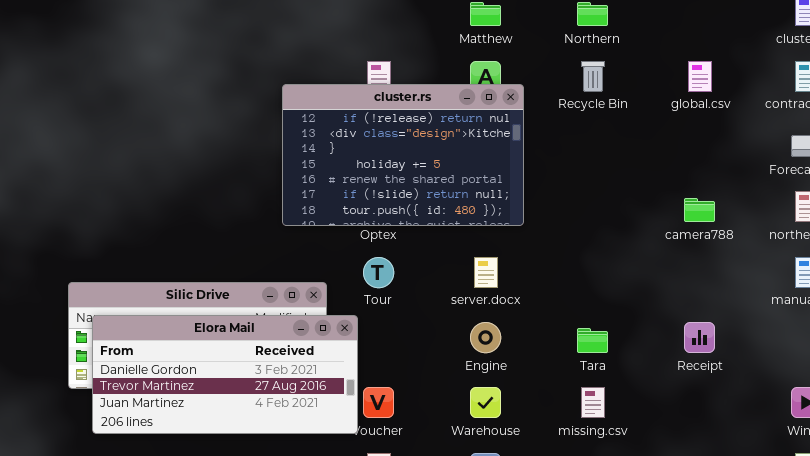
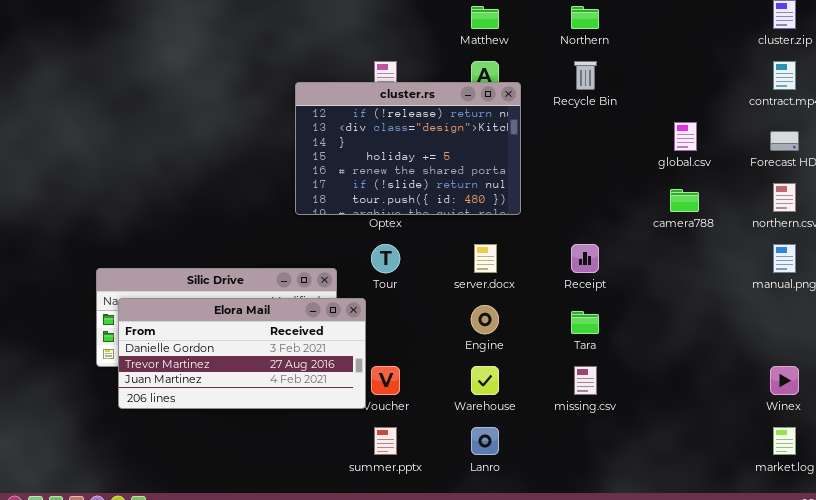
global.csv: [688,61,712,92] -> [674,122,697,151], moved
Receipt: [684,322,715,353] -> [571,244,599,273], moved

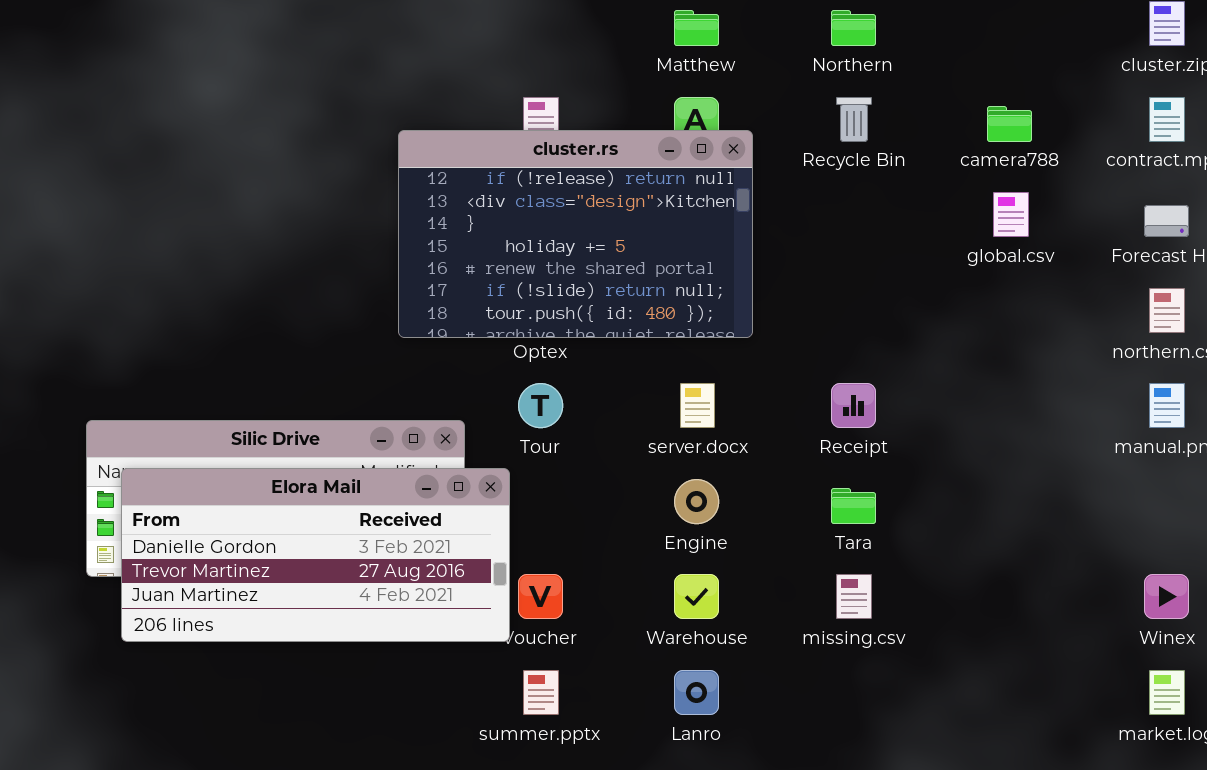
camera788: [670,189,699,212] -> [987,106,1032,142], moved

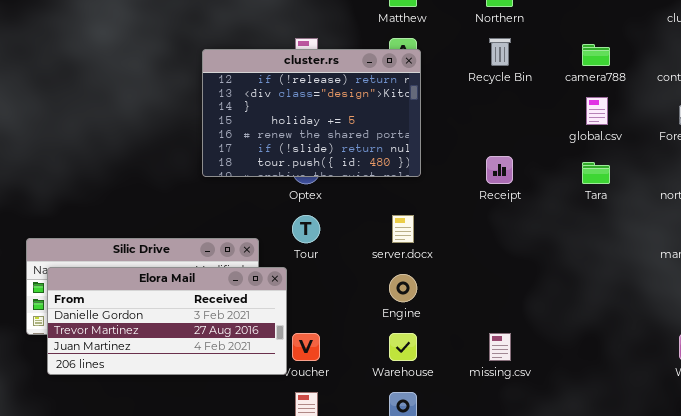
cluster.rs: [398,130,753,338] -> [202,49,421,177], moved
Receipt: [831,383,876,428] -> [486,156,513,184], moved
Tara: [831,488,876,524] -> [582,162,610,184], moved

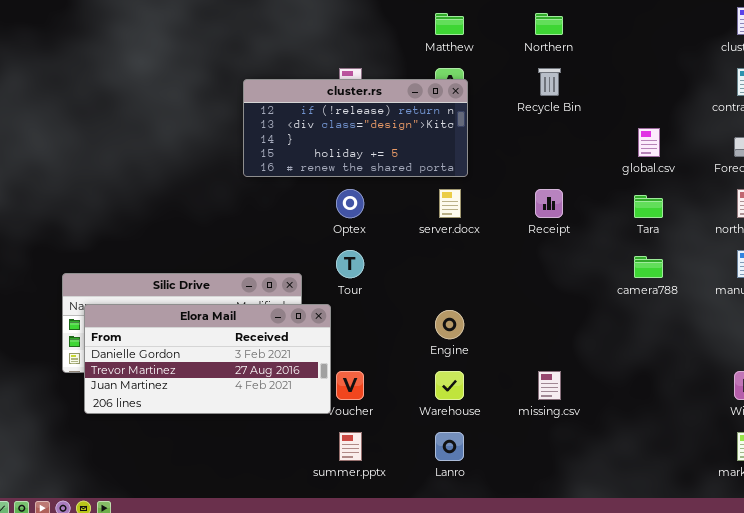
camera788: [582,44,610,66] -> [634,256,663,278], moved
cluster.rs: [202,49,421,177] -> [243,79,468,177], resized
server.docx: [392,215,414,243] -> [439,189,461,218], moved

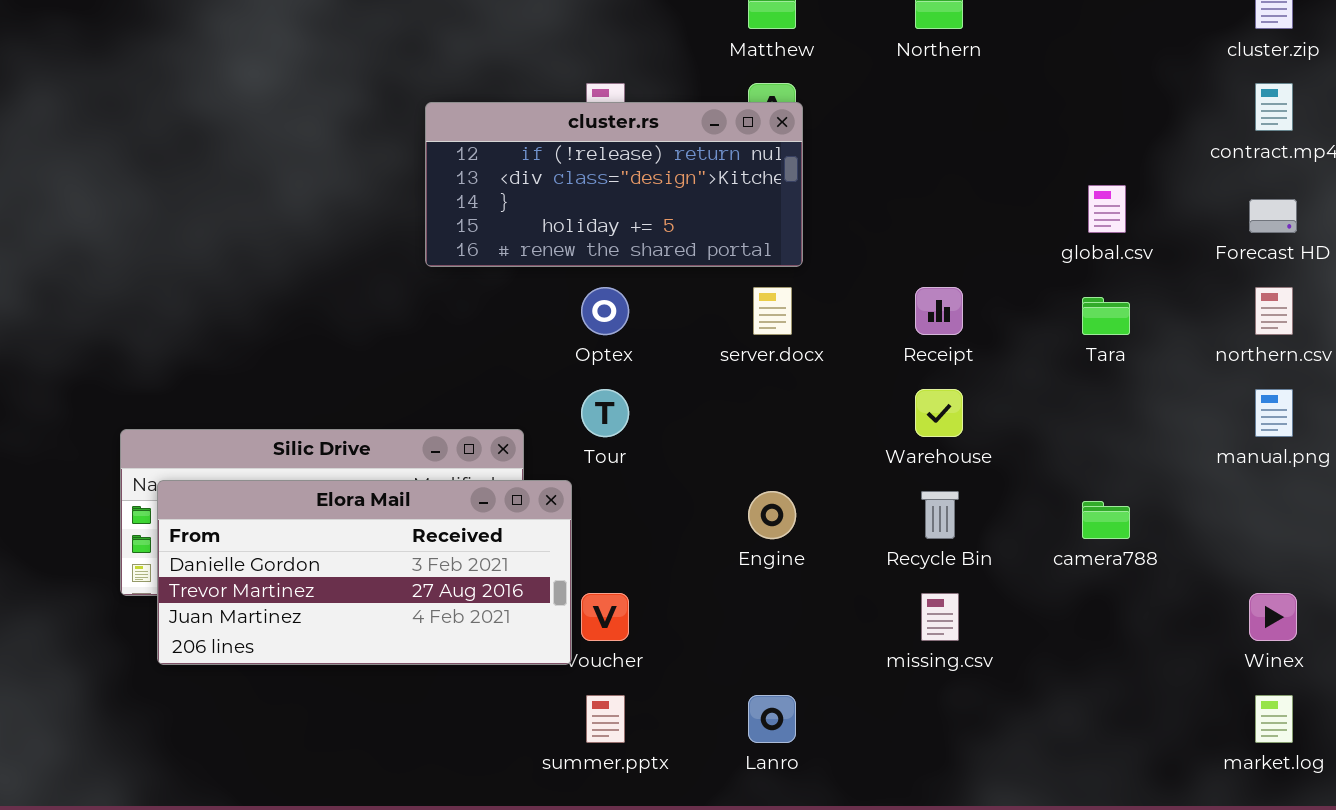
Recycle Bin: [538,68,561,96] -> [921,491,959,539], moved
camera788: [634,256,663,278] -> [1082,501,1130,539], moved
Warehouse: [435,371,464,400] -> [915,389,963,437], moved

